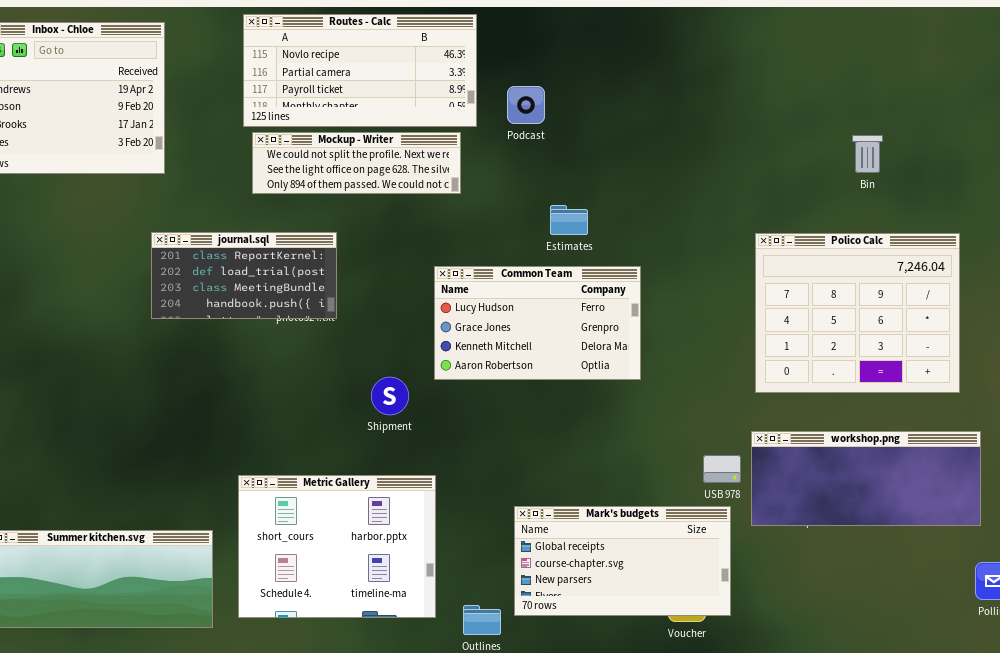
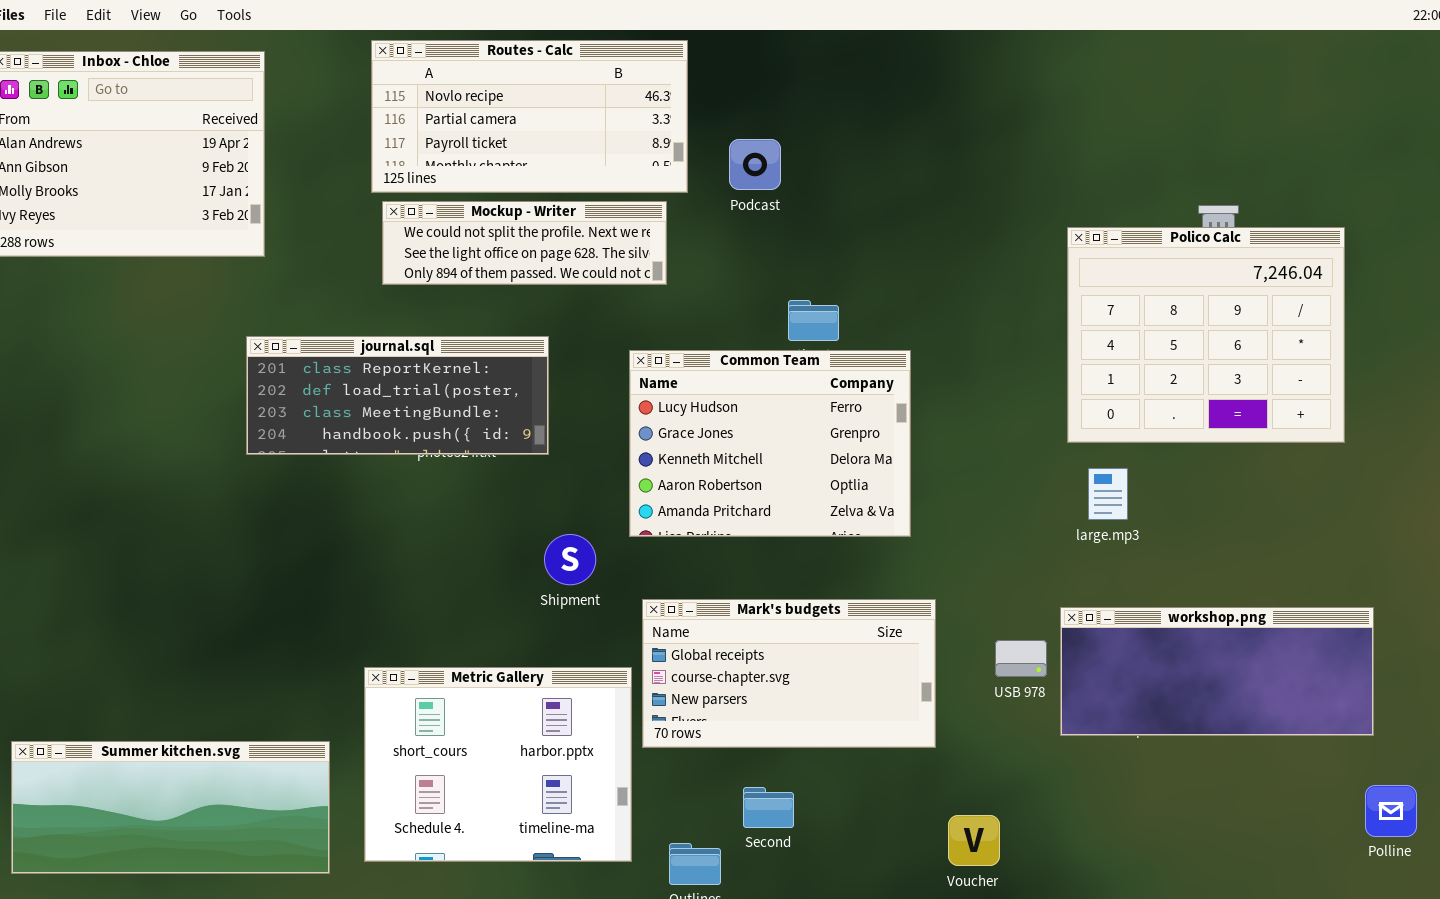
journal.sql: [151,232,337,319] -> [246,336,549,455], resized
Polico Calc: [755,233,960,393] -> [1067,227,1345,443], moved
Common Team: [434,266,641,380] -> [629,350,911,537], resized
Mark's budgets: [514,506,731,616] -> [642,599,936,748], moved

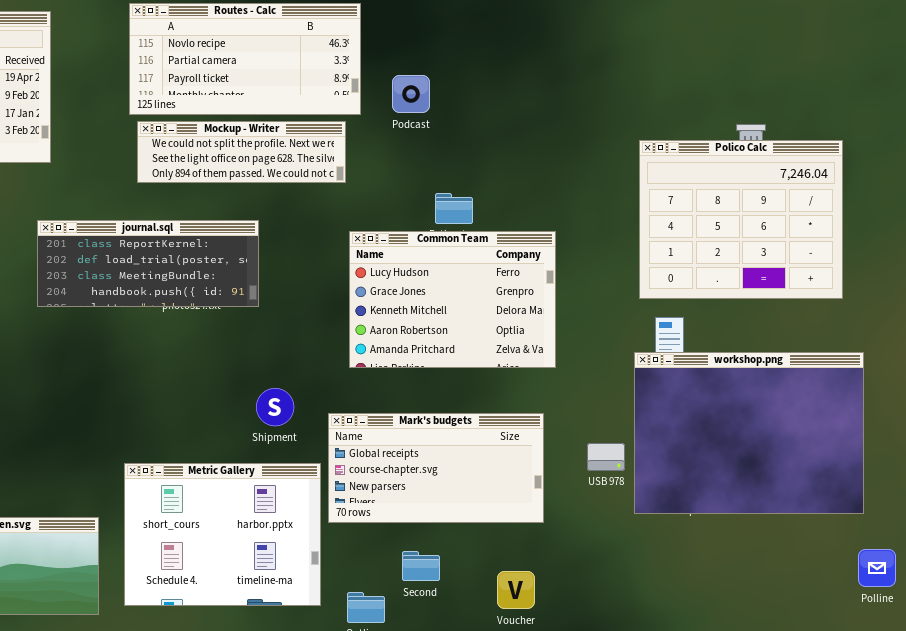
Common Team: [629,350,911,537] -> [349,231,556,368], moved
Shipment: [544,534,596,585] -> [256,388,294,426], moved
workshop.png: [1060,607,1374,736] -> [634,352,864,514], resized
Voucher: [948,815,1000,866] -> [497,571,535,609], moved

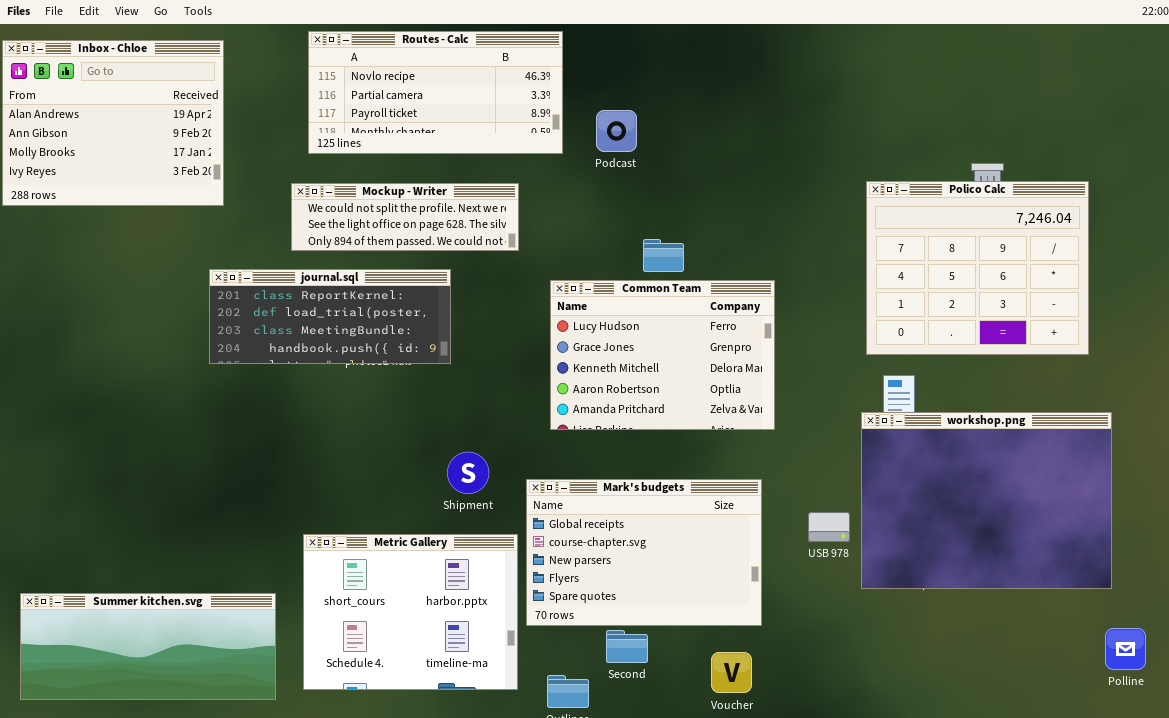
Mockup - Writer: [137,121,346,183] -> [291,183,519,251], moved
Mark's budgets: [328,413,544,523] -> [526,479,762,626], resized

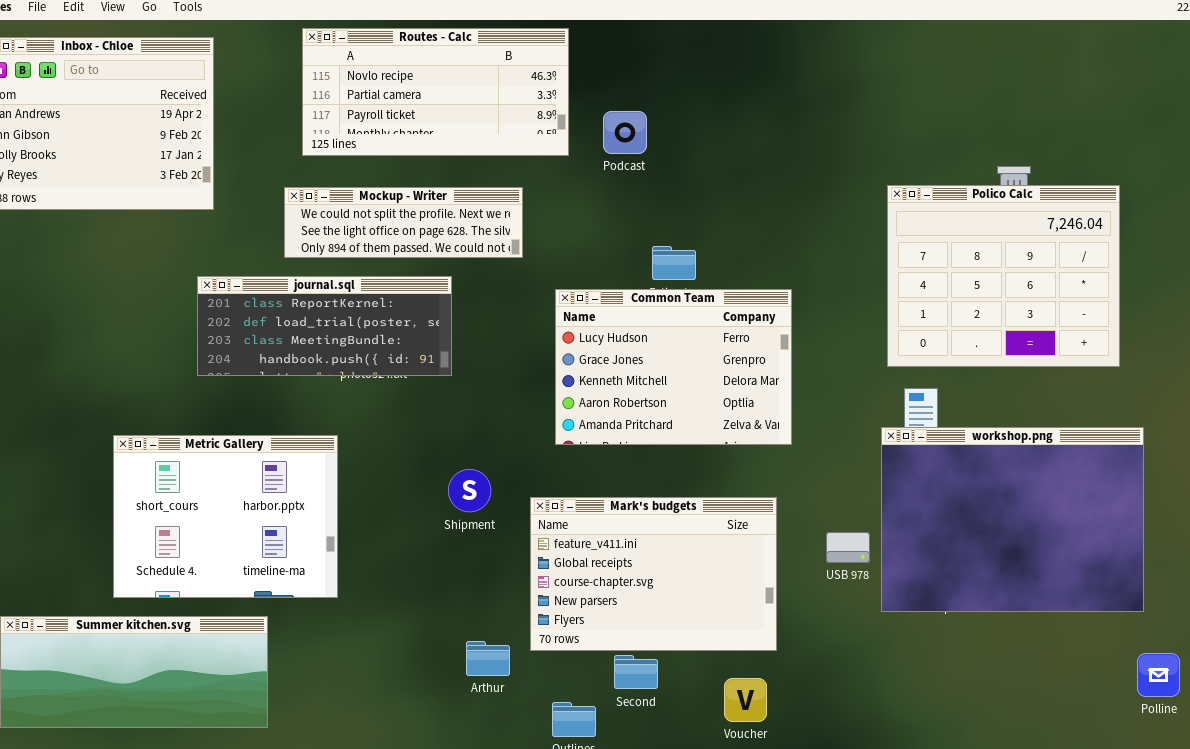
Mark's budgets: [526,479,762,626] -> [530,497,777,651], scrolled up 1 row
Metric Gallery: [303,534,518,690] -> [113,435,338,598], moved

